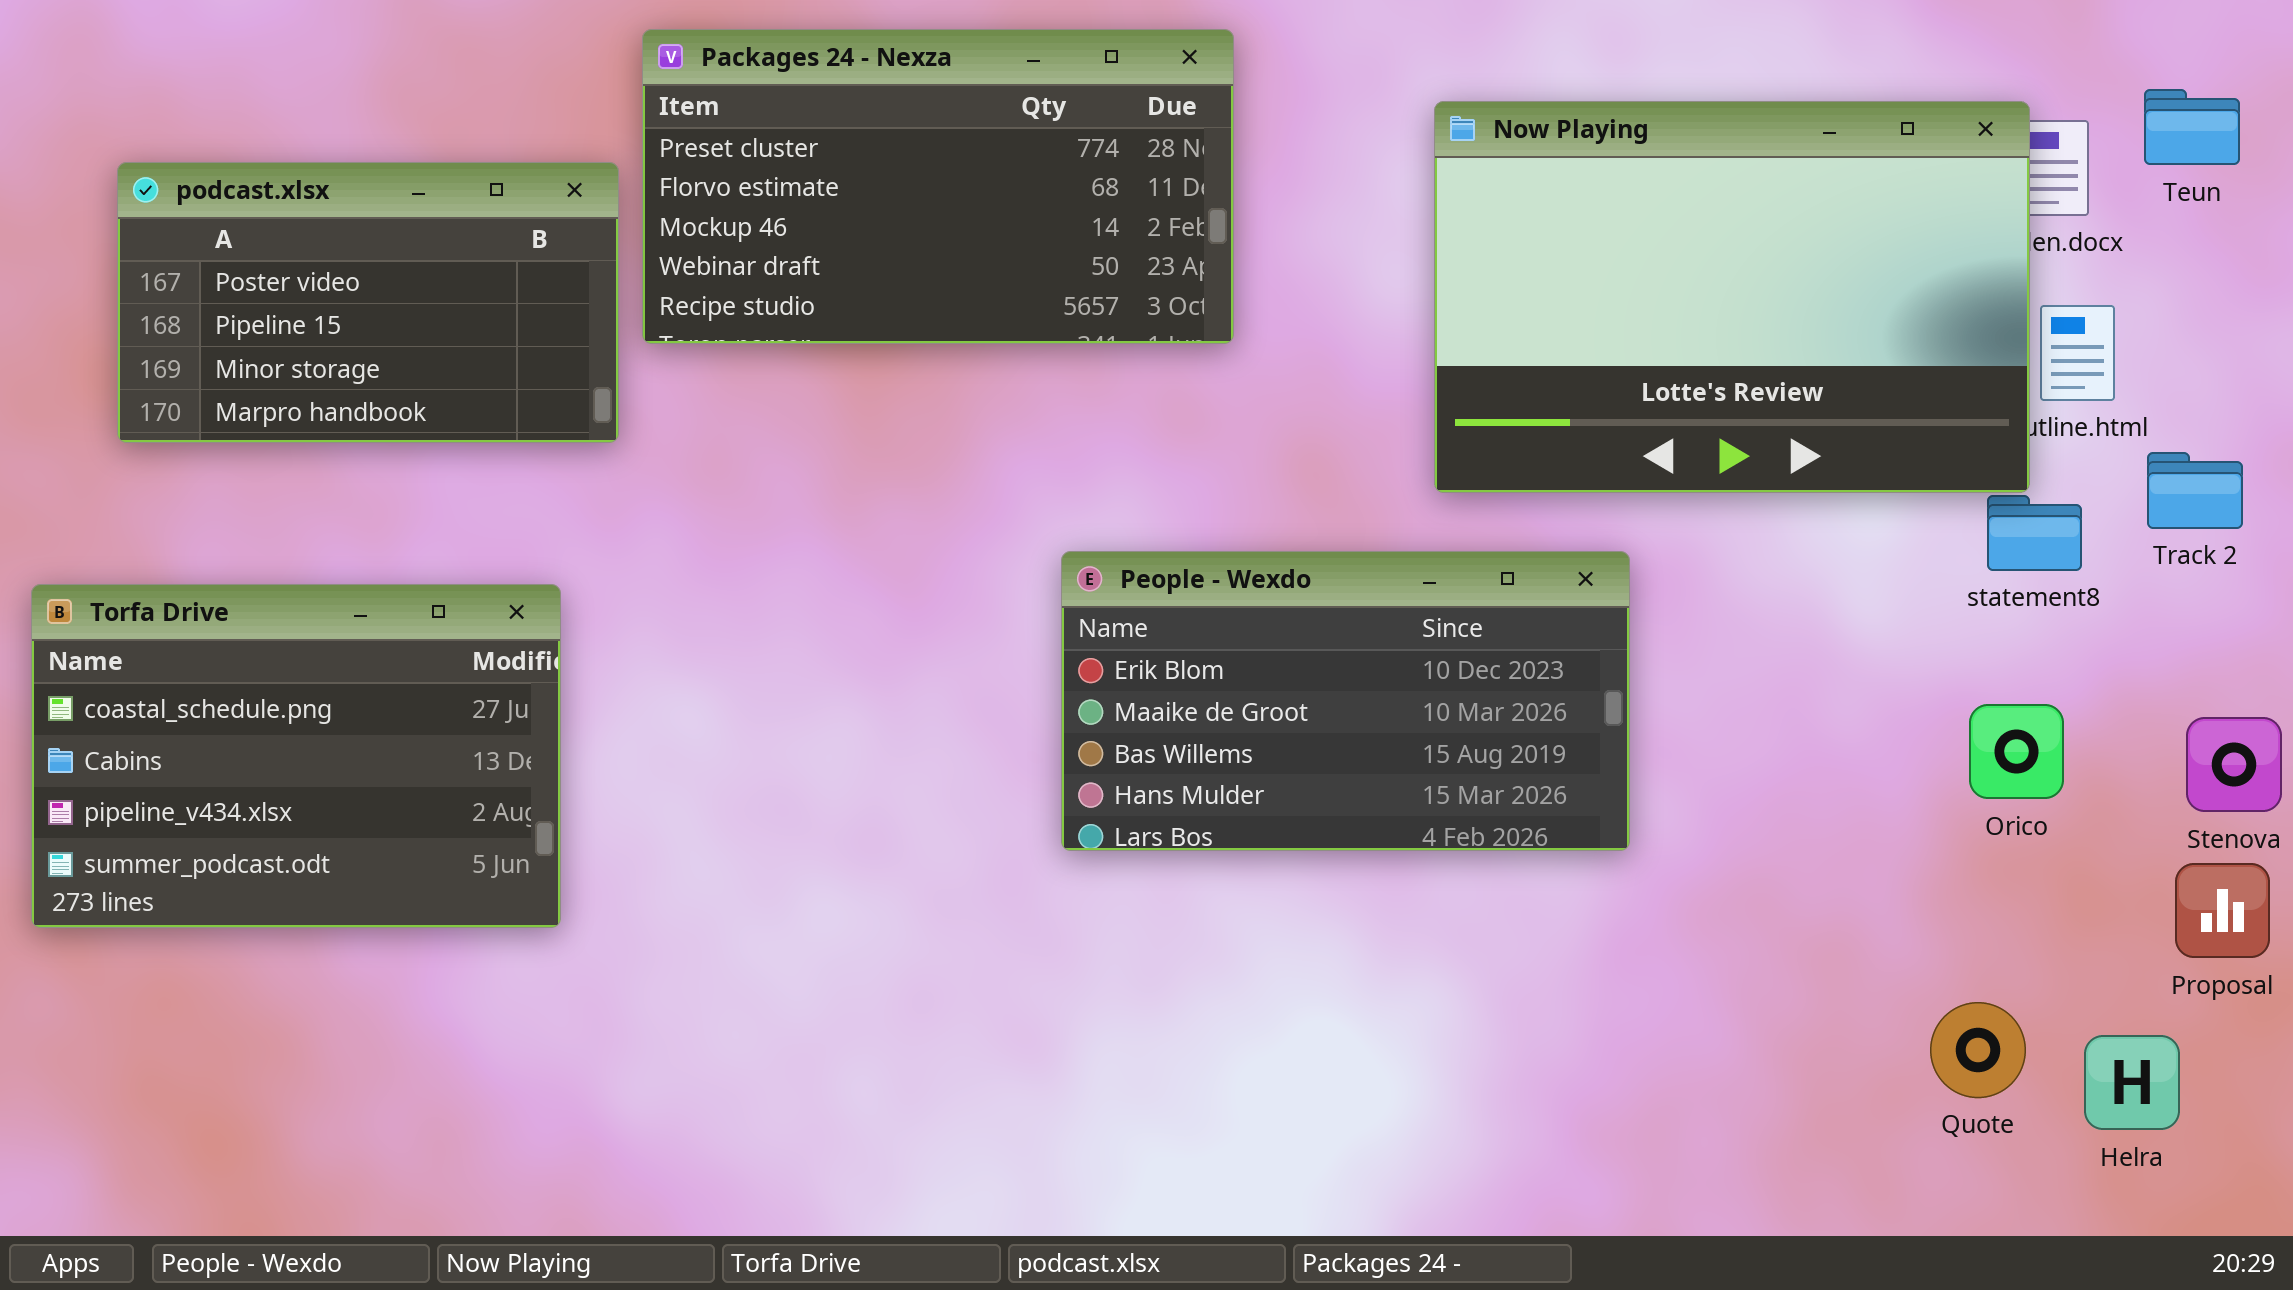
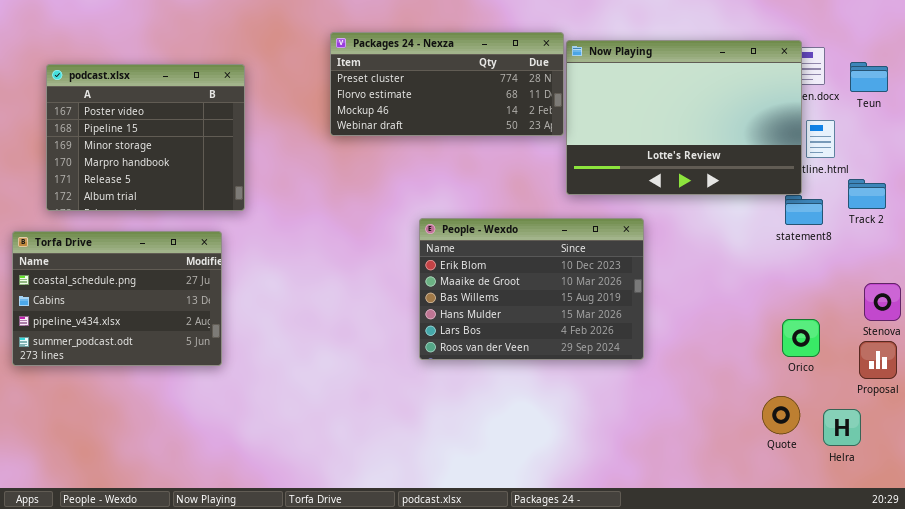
Packages 24 - Nexza: [642,29,1234,344] -> [330,32,564,136], moved, resized
Teun: [2144,89,2240,165] -> [850,62,888,92], moved
podcast.xlsx: [117,162,619,443] -> [46,64,245,211], resized
People - Wexdo: [1061,551,1630,851] -> [419,218,644,360], resized
Orico: [1969,704,2064,799] -> [782,319,820,357], moved

